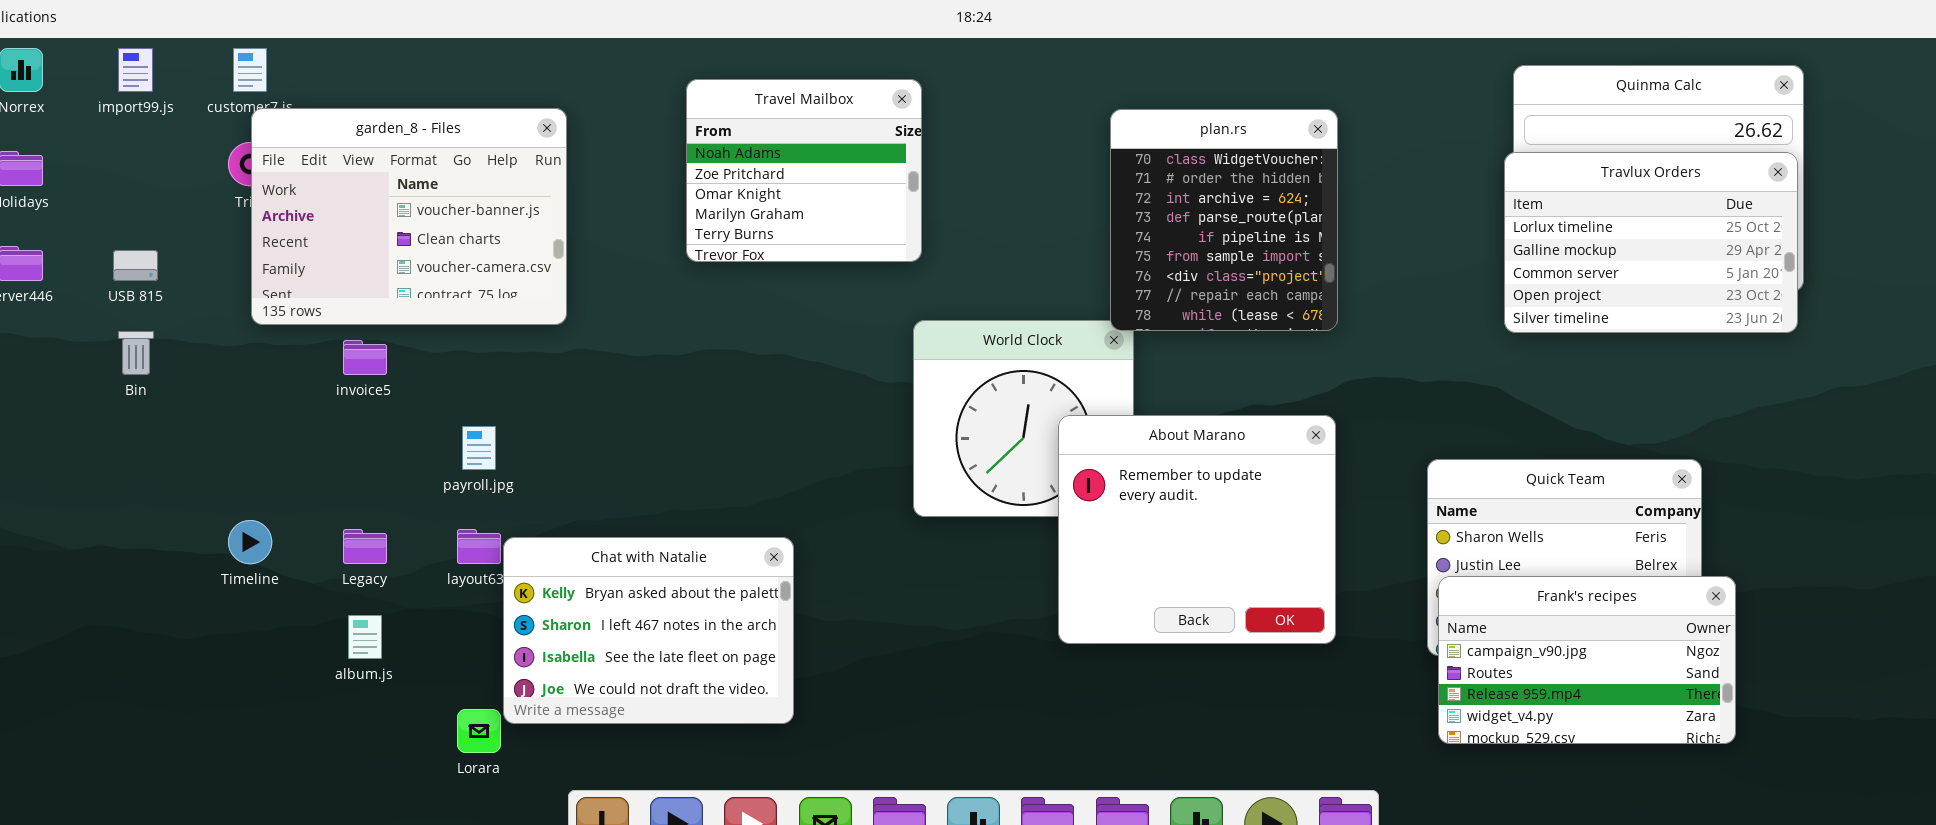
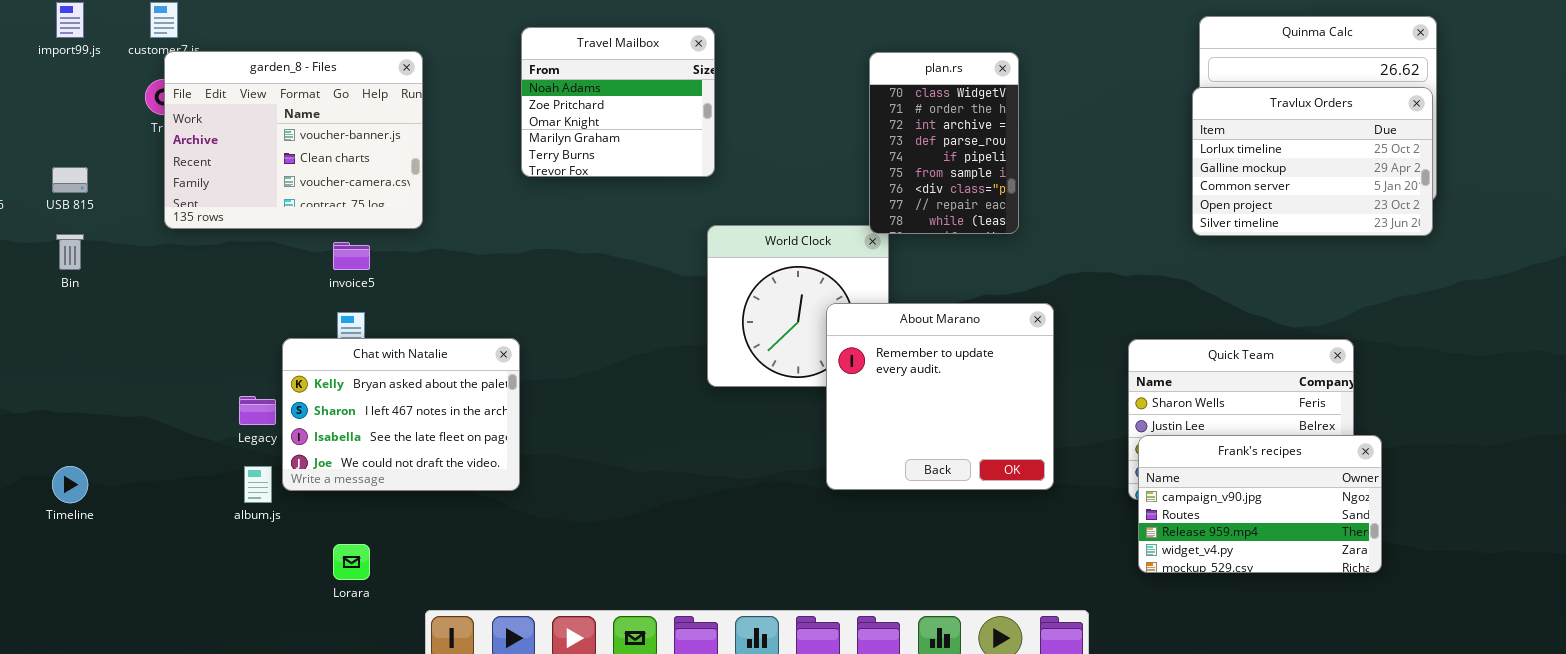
plan.rs: [1110,109,1338,331] -> [869,52,1019,234], resized
invoice5: [343,340,387,375] -> [333,242,370,270], moved
Timeline: [228,520,272,564] -> [52,466,88,503], moved
Chat with Natalie: [503,537,794,724] -> [282,338,520,491], moved

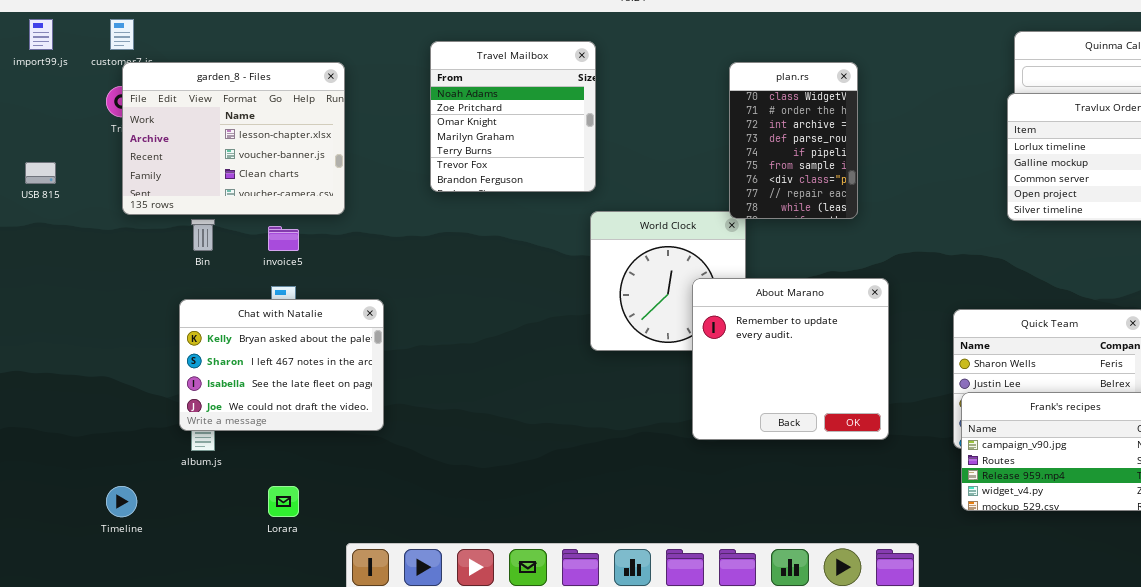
Travel Mailbox: [521,27,715,177] -> [430,41,596,192], resized
garden_8 - Files: [164,51,423,229] -> [122,62,345,215], scrolled up 1 row
Bin: [56,234,84,270] -> [191,219,215,251], moved
Chat with Natalie: [282,338,520,491] -> [179,299,384,431], moved
Timeline: [52,466,88,503] -> [106,486,137,517], moved

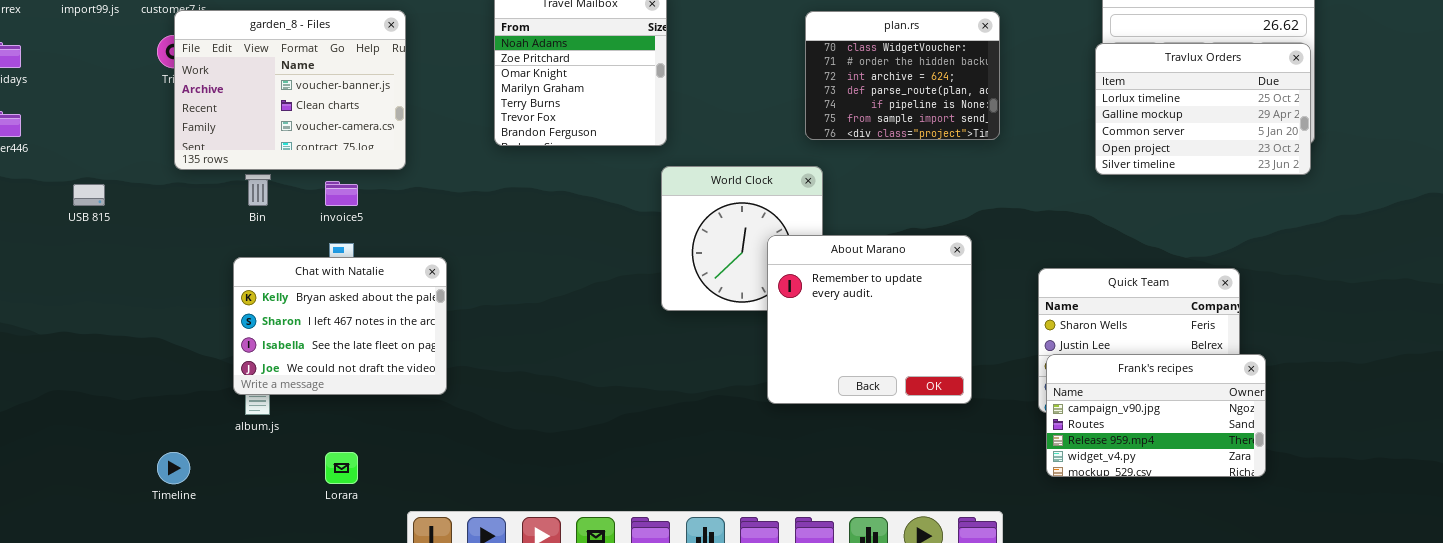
garden_8 - Files: [122,62,345,215] -> [174,10,406,170], scrolled down 1 row
plan.rs: [729,62,858,219] -> [805,11,1000,140], resized
USB 815: [25,162,56,184] -> [73,184,105,206], moved

